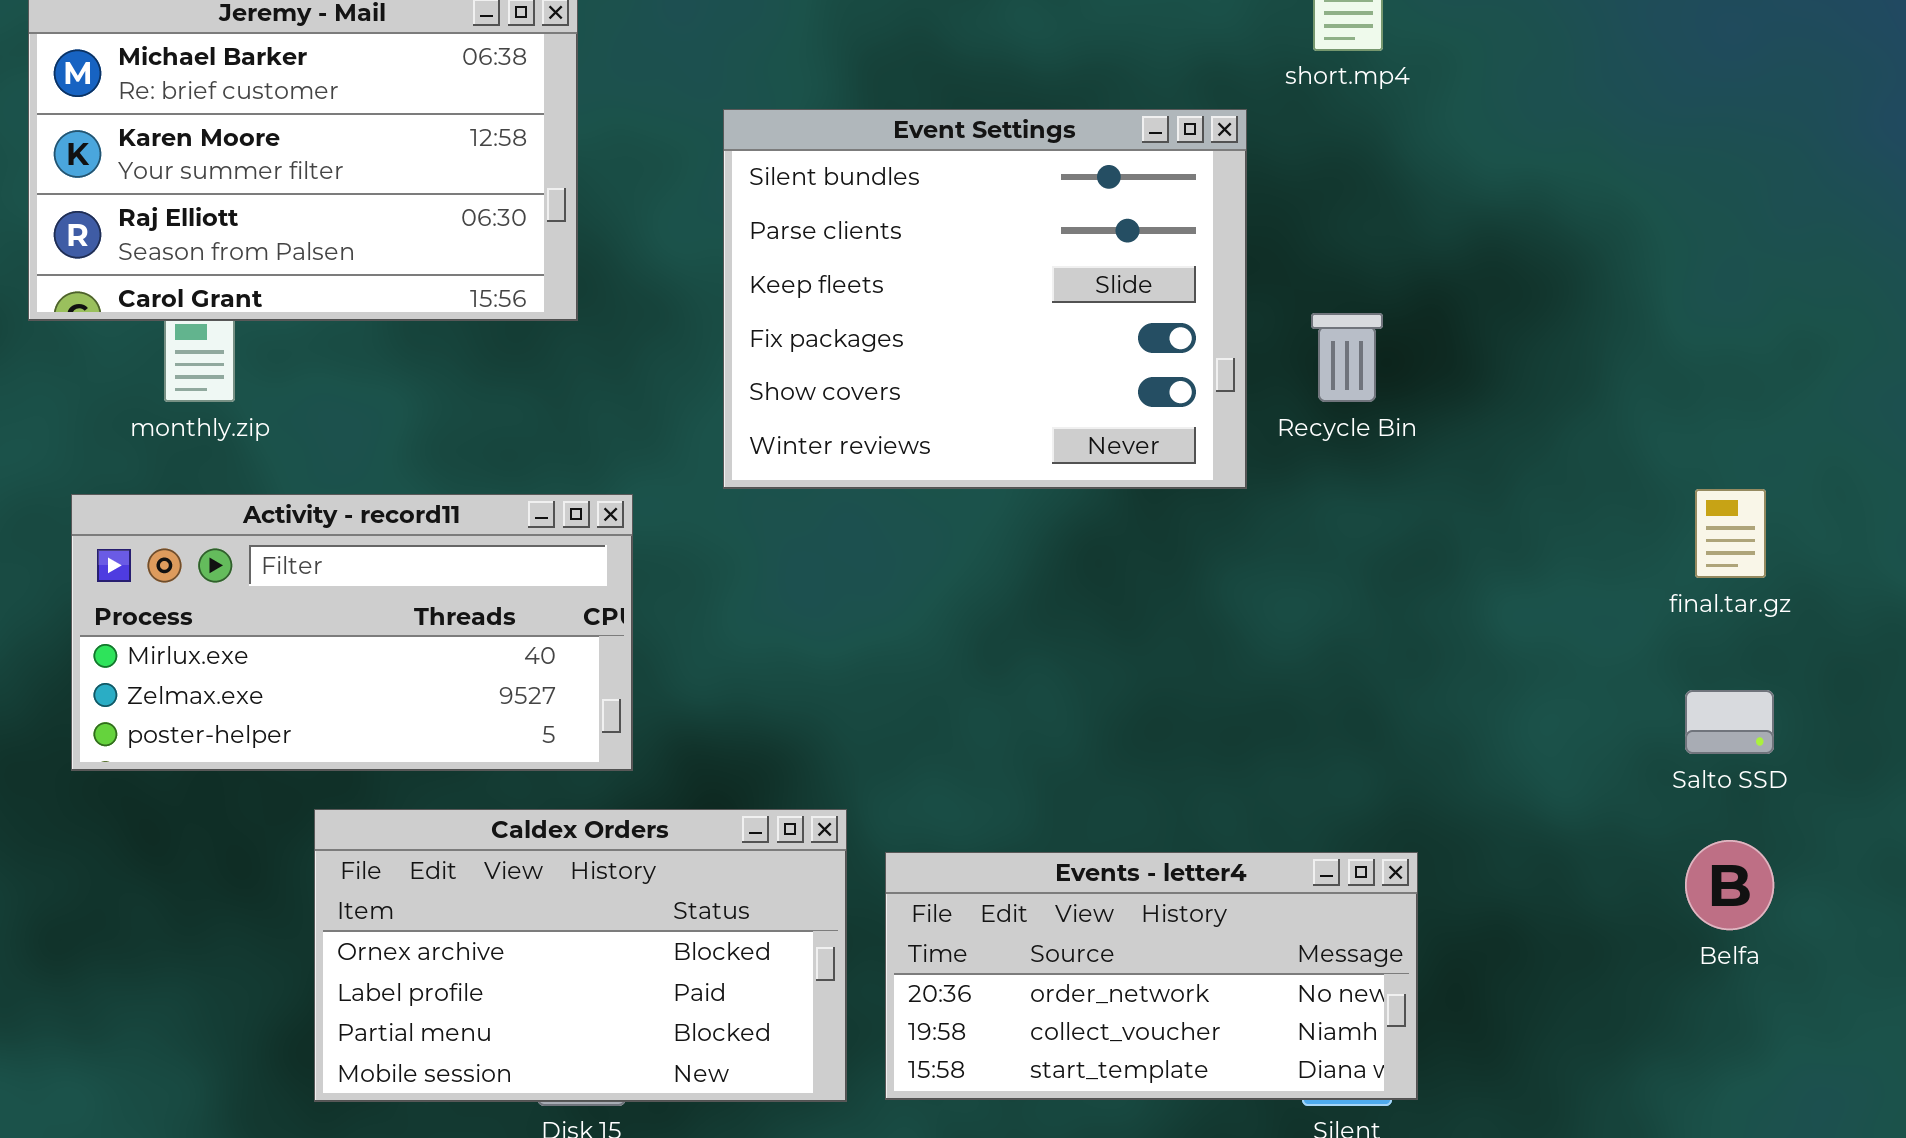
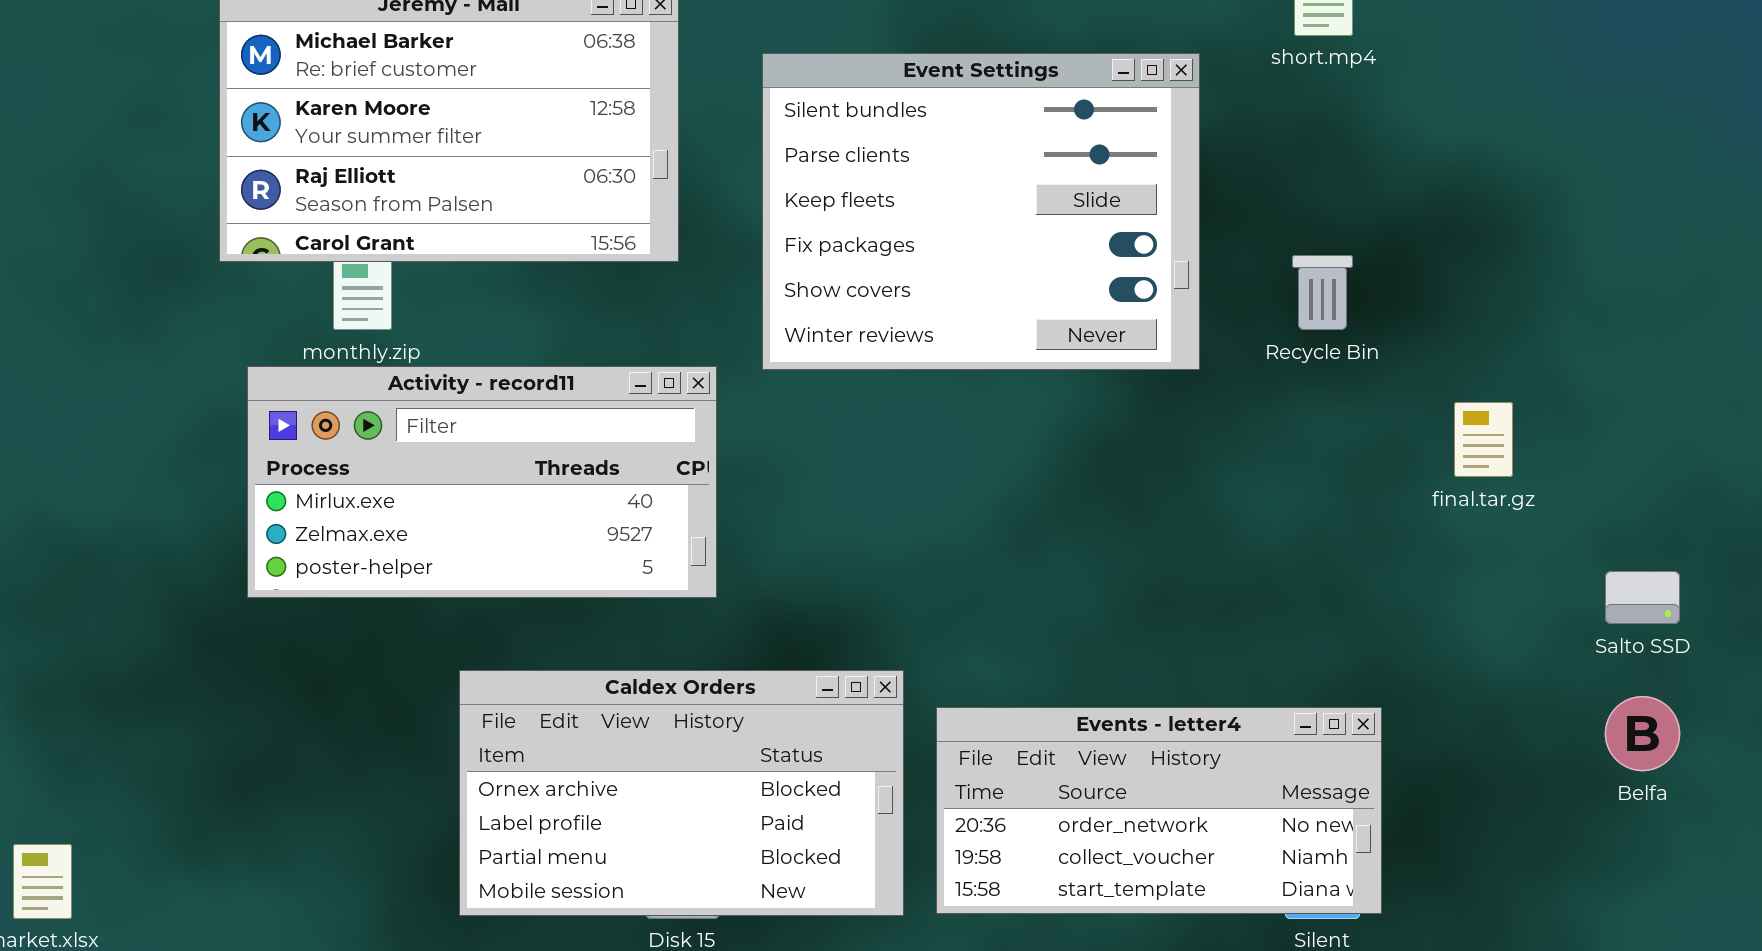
Event Settings: [723,109,1247,489] -> [762,53,1200,370], moved
final.tar.gz: [1695,489,1766,578] -> [1454,402,1513,477], moved
Activity - record11: [71,494,633,771] -> [247,366,717,598], moved

